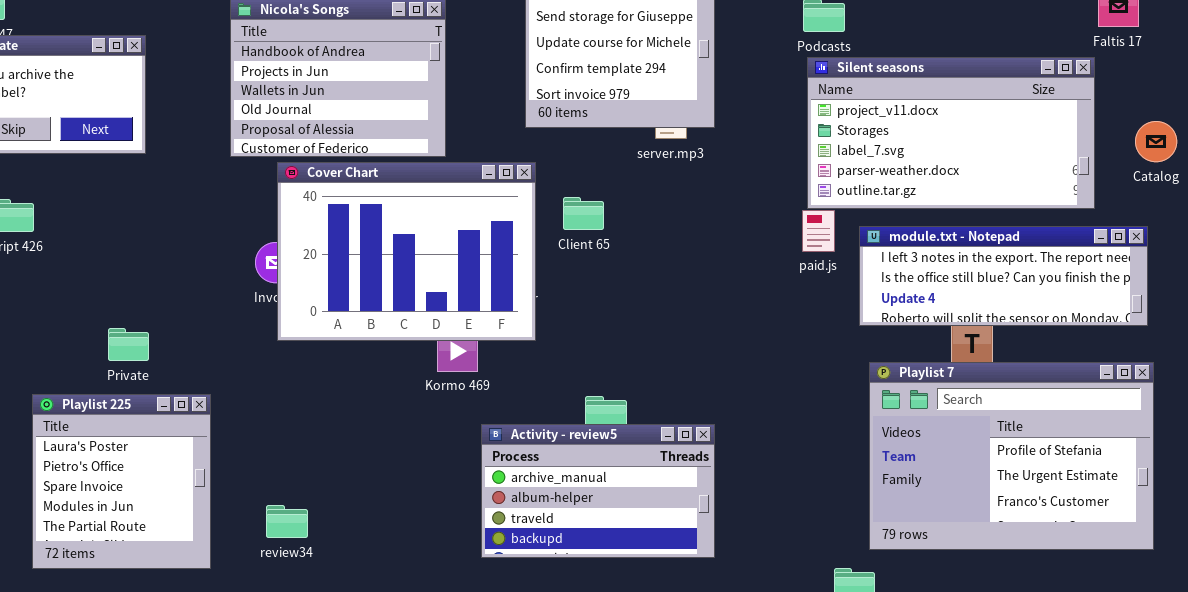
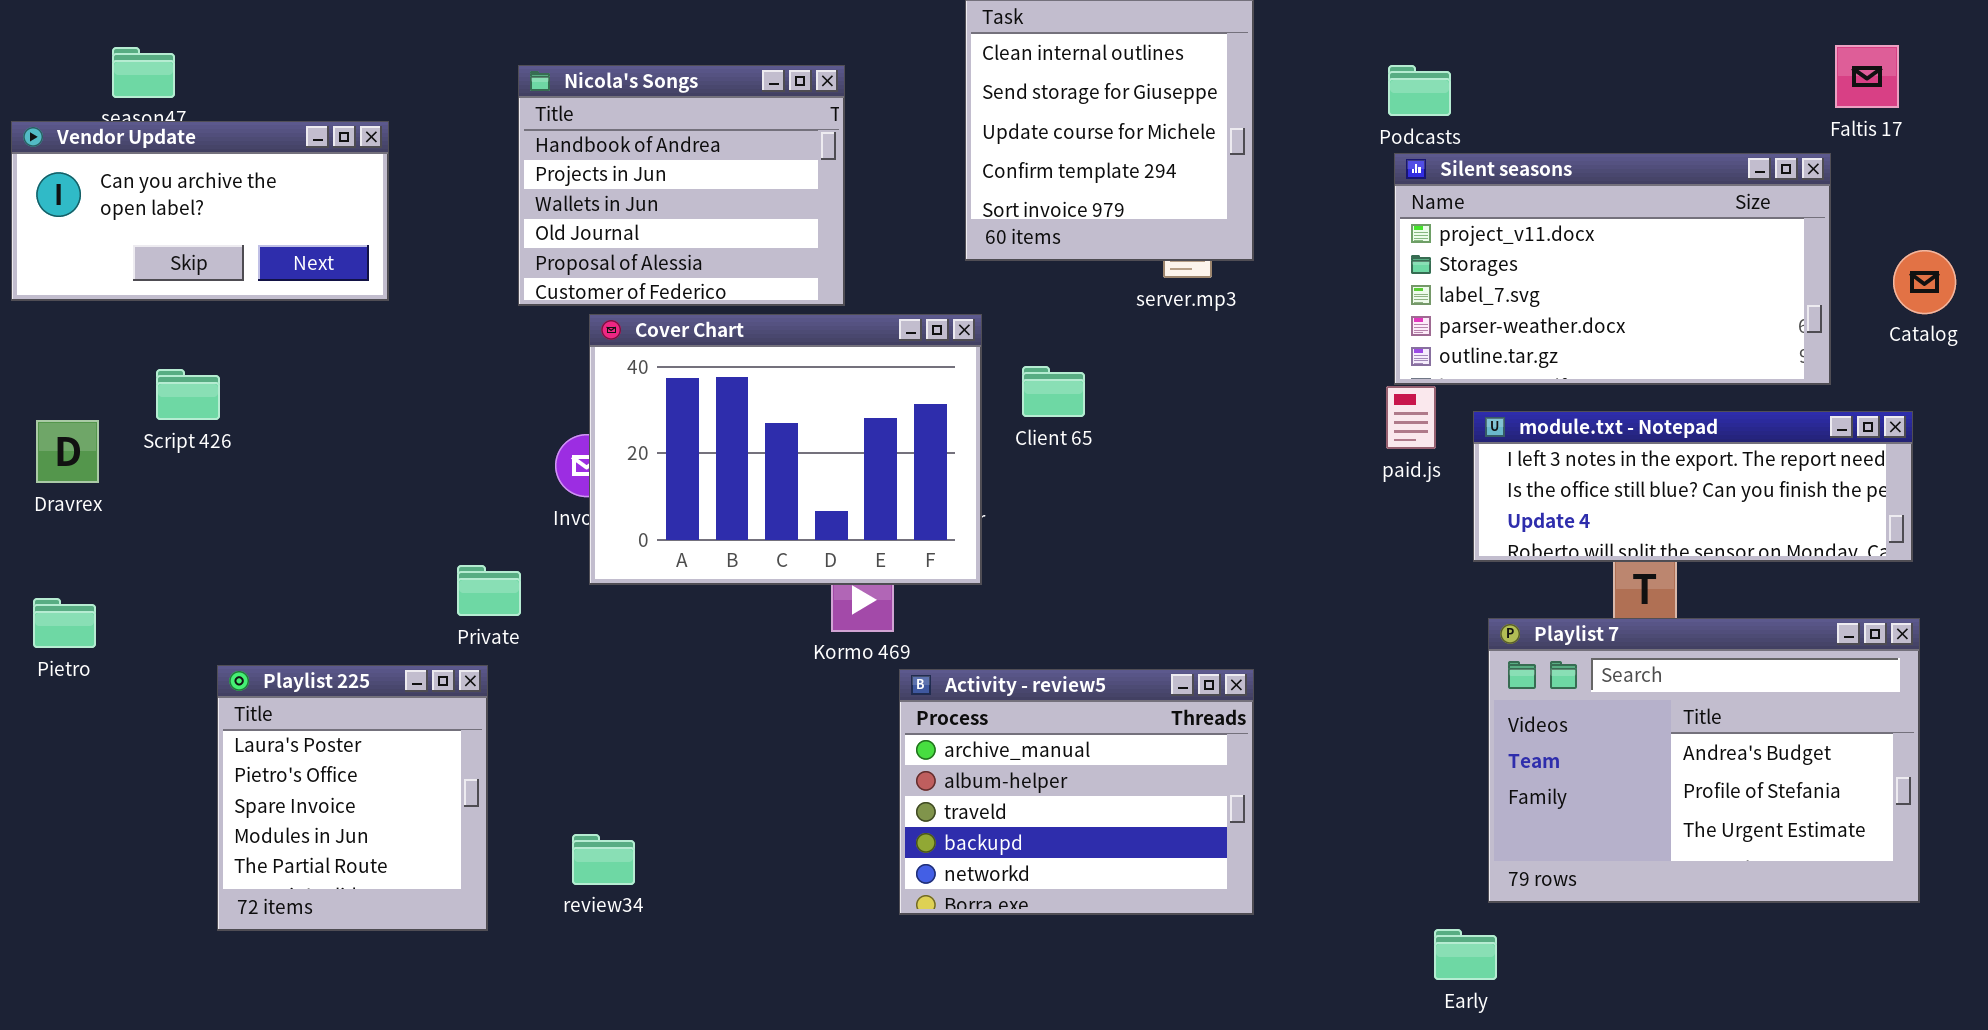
Private: [108,328,149,361] -> [457,565,521,616], moved
Playlist 7: [869,362,1154,550] -> [1488,618,1920,903], scrolled up 1 row
Activity - review5: [481,424,715,558] -> [899,669,1254,915], resized

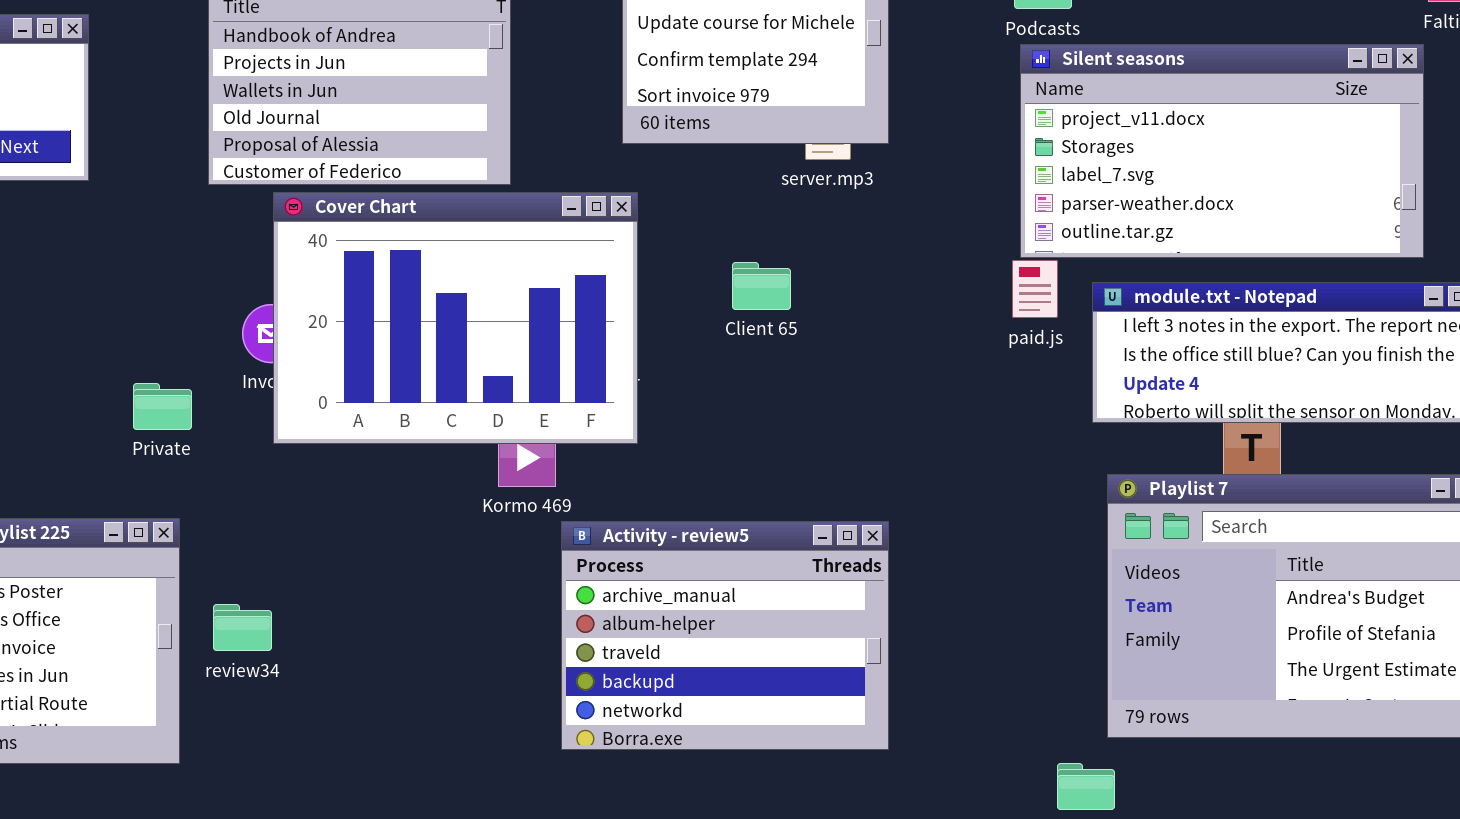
Client 65: [1022,366,1085,417] -> [732,262,791,310], moved
Private: [457,565,521,616] -> [133,383,192,430], moved
review34: [572,834,635,885] -> [213,604,272,651], moved

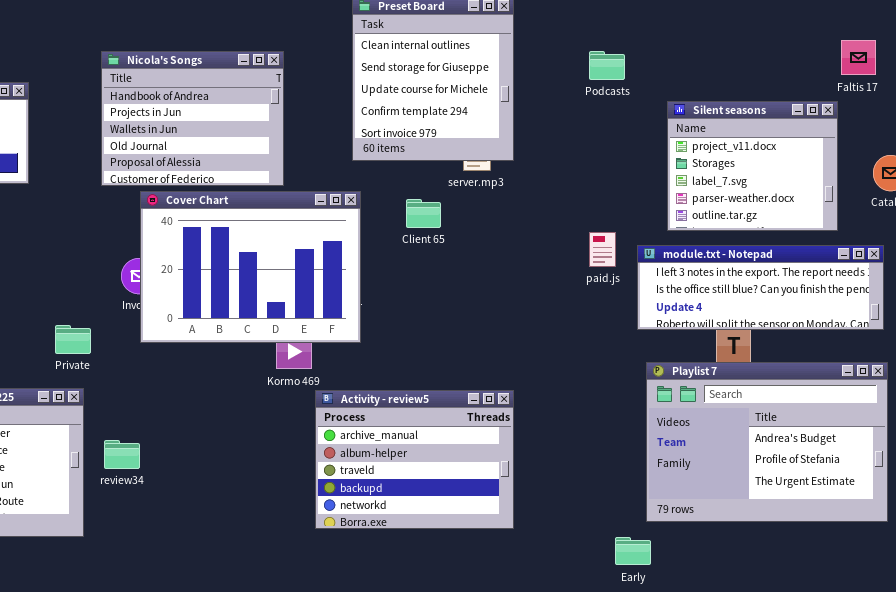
Silent seasons: [1020,44,1424,258] -> [667,101,838,231], resized
Client 65: [732,262,791,310] -> [406,199,441,228], moved
Private: [133,383,192,430] -> [55,325,91,354], moved

